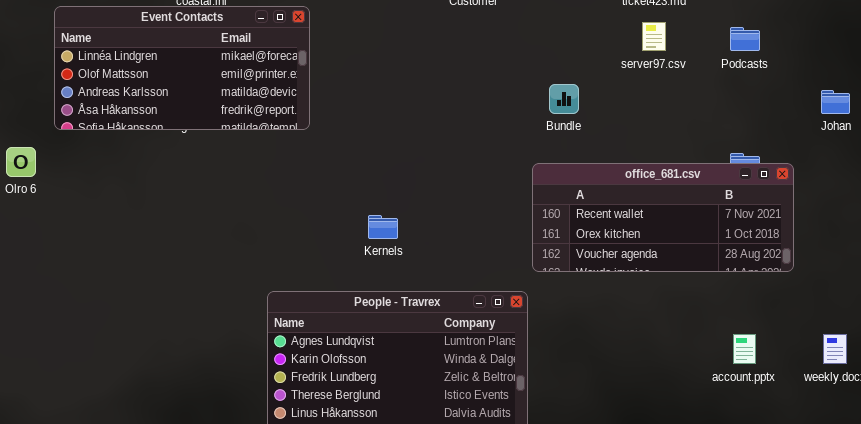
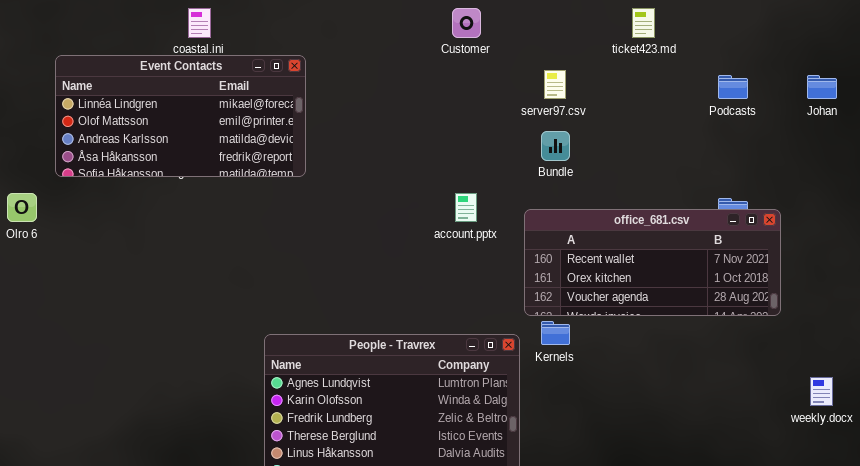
server97.csv: [642,22,666,51] -> [544,70,566,99], moved
Johan: [821,90,850,114] -> [807,75,837,99], moved
Kernels: [368,215,398,239] -> [541,321,570,345], moved
account.pptx: [733,334,756,364] -> [455,193,477,222], moved

